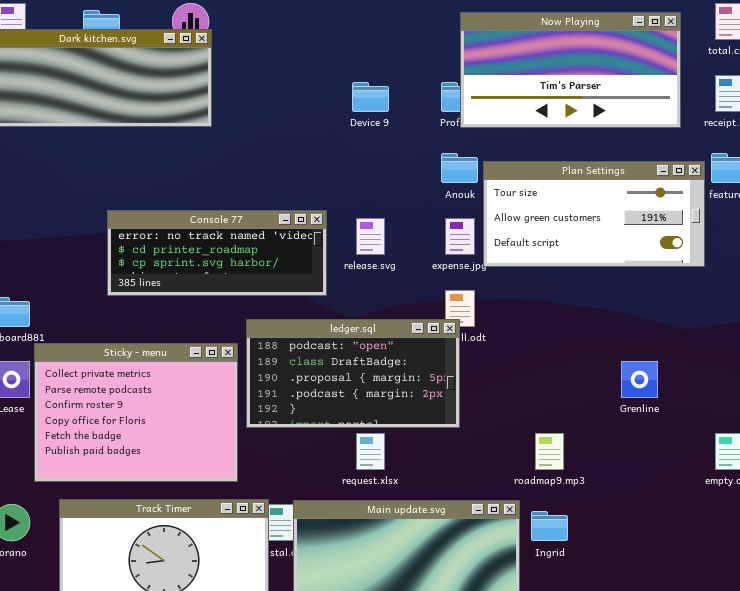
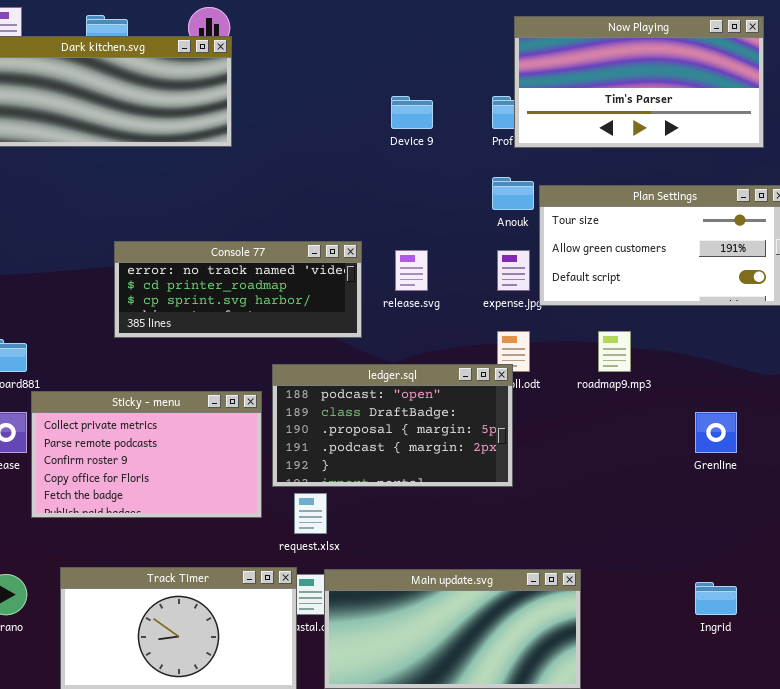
Sticky - menu: [34,343,238,482] -> [31,391,262,518], resized
request.xlsx: [356,433,385,470] -> [294,493,327,534], moved
roadmap9.mp3: [535,433,564,470] -> [598,331,631,372], moved
Ingrid: [531,511,568,541] -> [695,582,737,615], moved

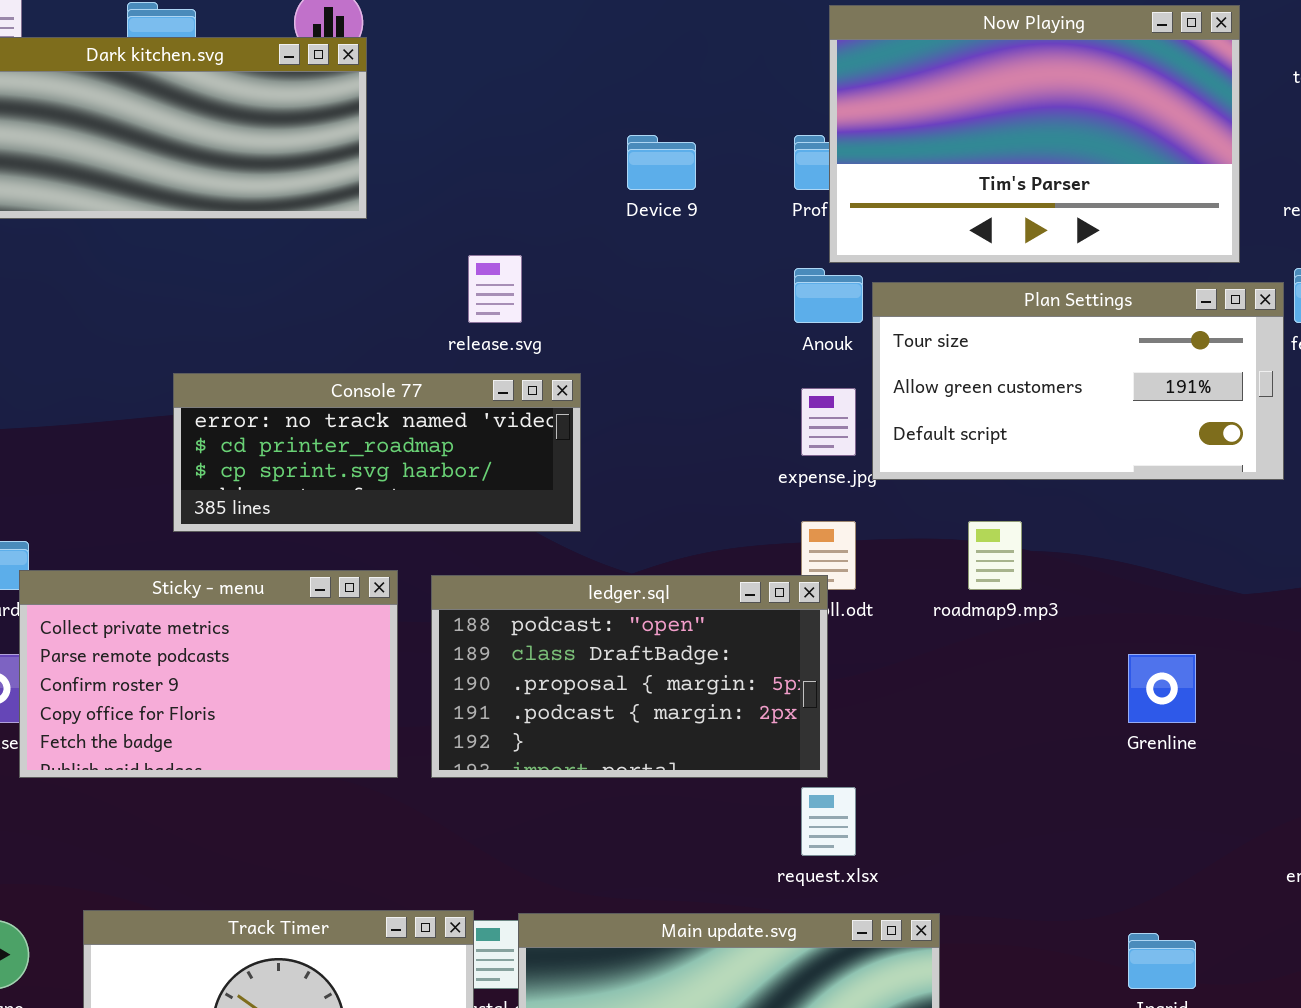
Now Playing: [514,16,764,148] -> [829,5,1240,263], resized
release.svg: [395,250,428,291] -> [468,255,522,323], moved
Sticky - menu: [31,391,262,518] -> [19,570,398,778], moved
request.xlsx: [294,493,327,534] -> [801,787,856,856], moved

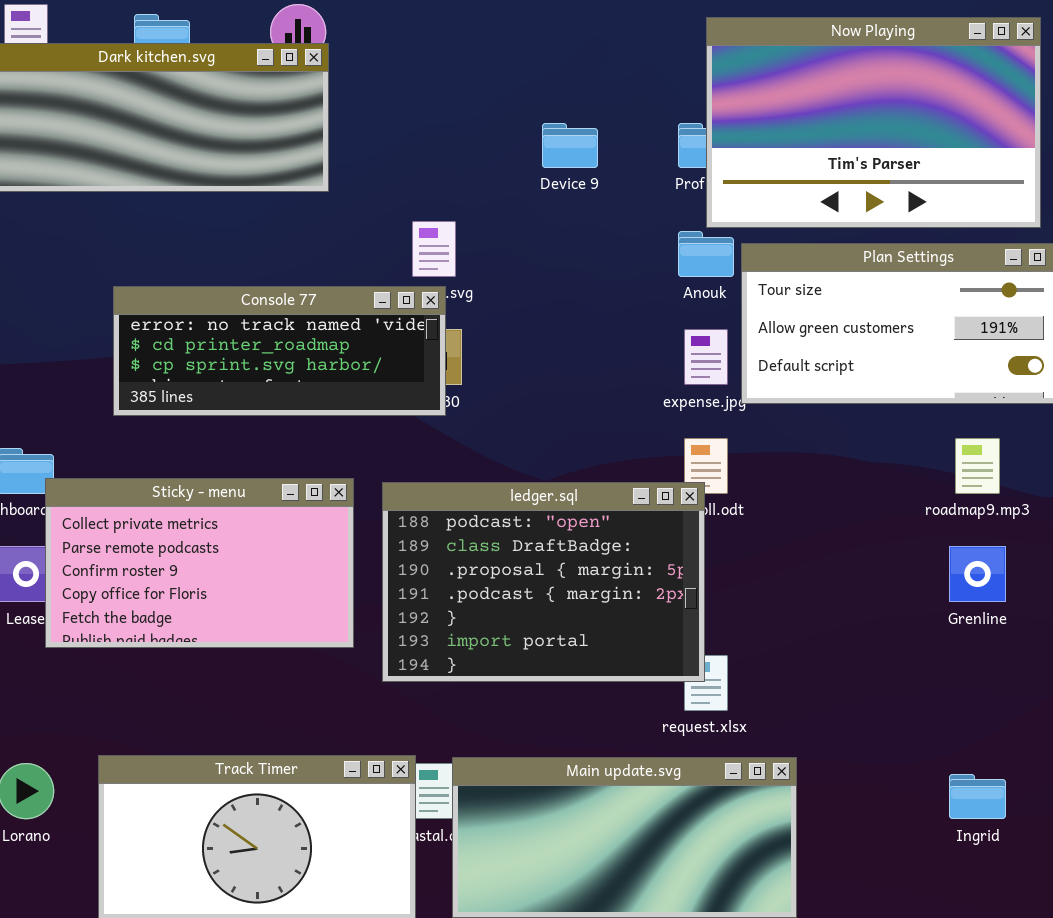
Console 77: [173,373,581,532] -> [113,286,446,416], moved
roadmap9.mp3: [968,521,1022,590] -> [955,438,1000,494], moved
ledger.sql: [431,575,828,778] -> [382,482,705,682], resized

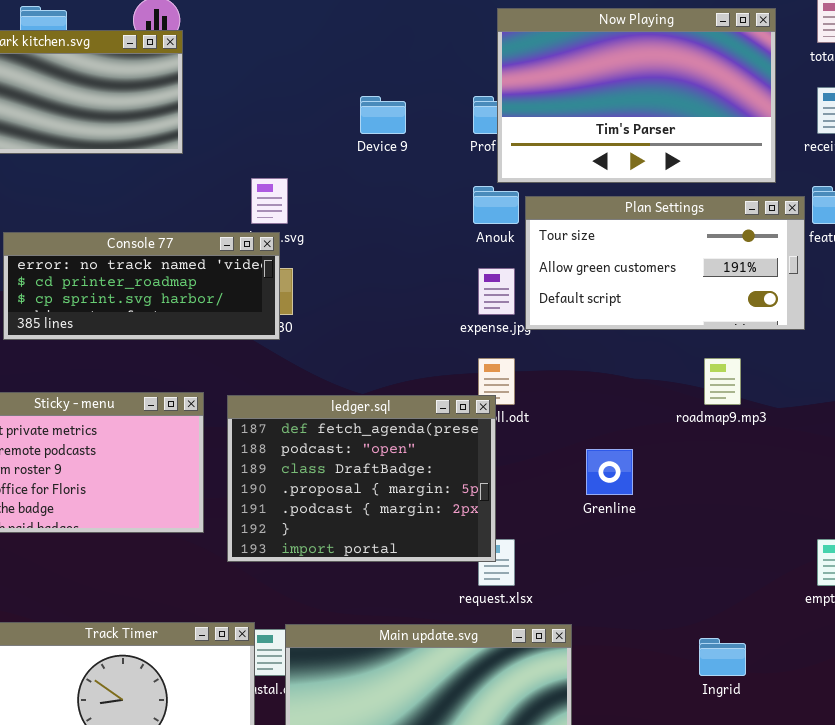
ledger.sql: [382,482,705,682] -> [227,395,496,562], scrolled up 1 row
Grenline: [949,546,1006,602] -> [586,449,633,495], moved

